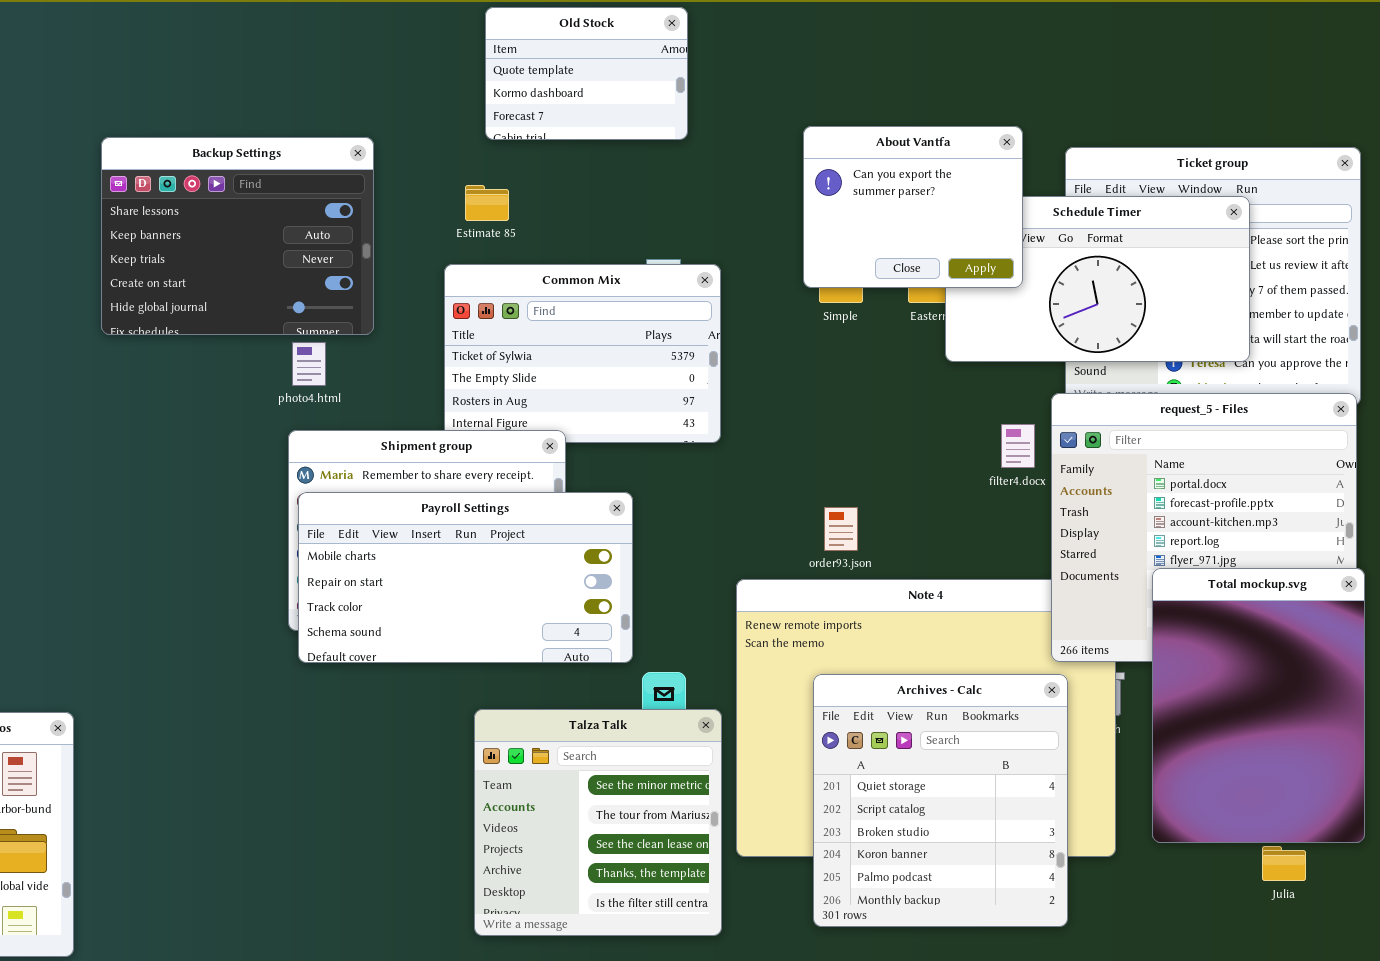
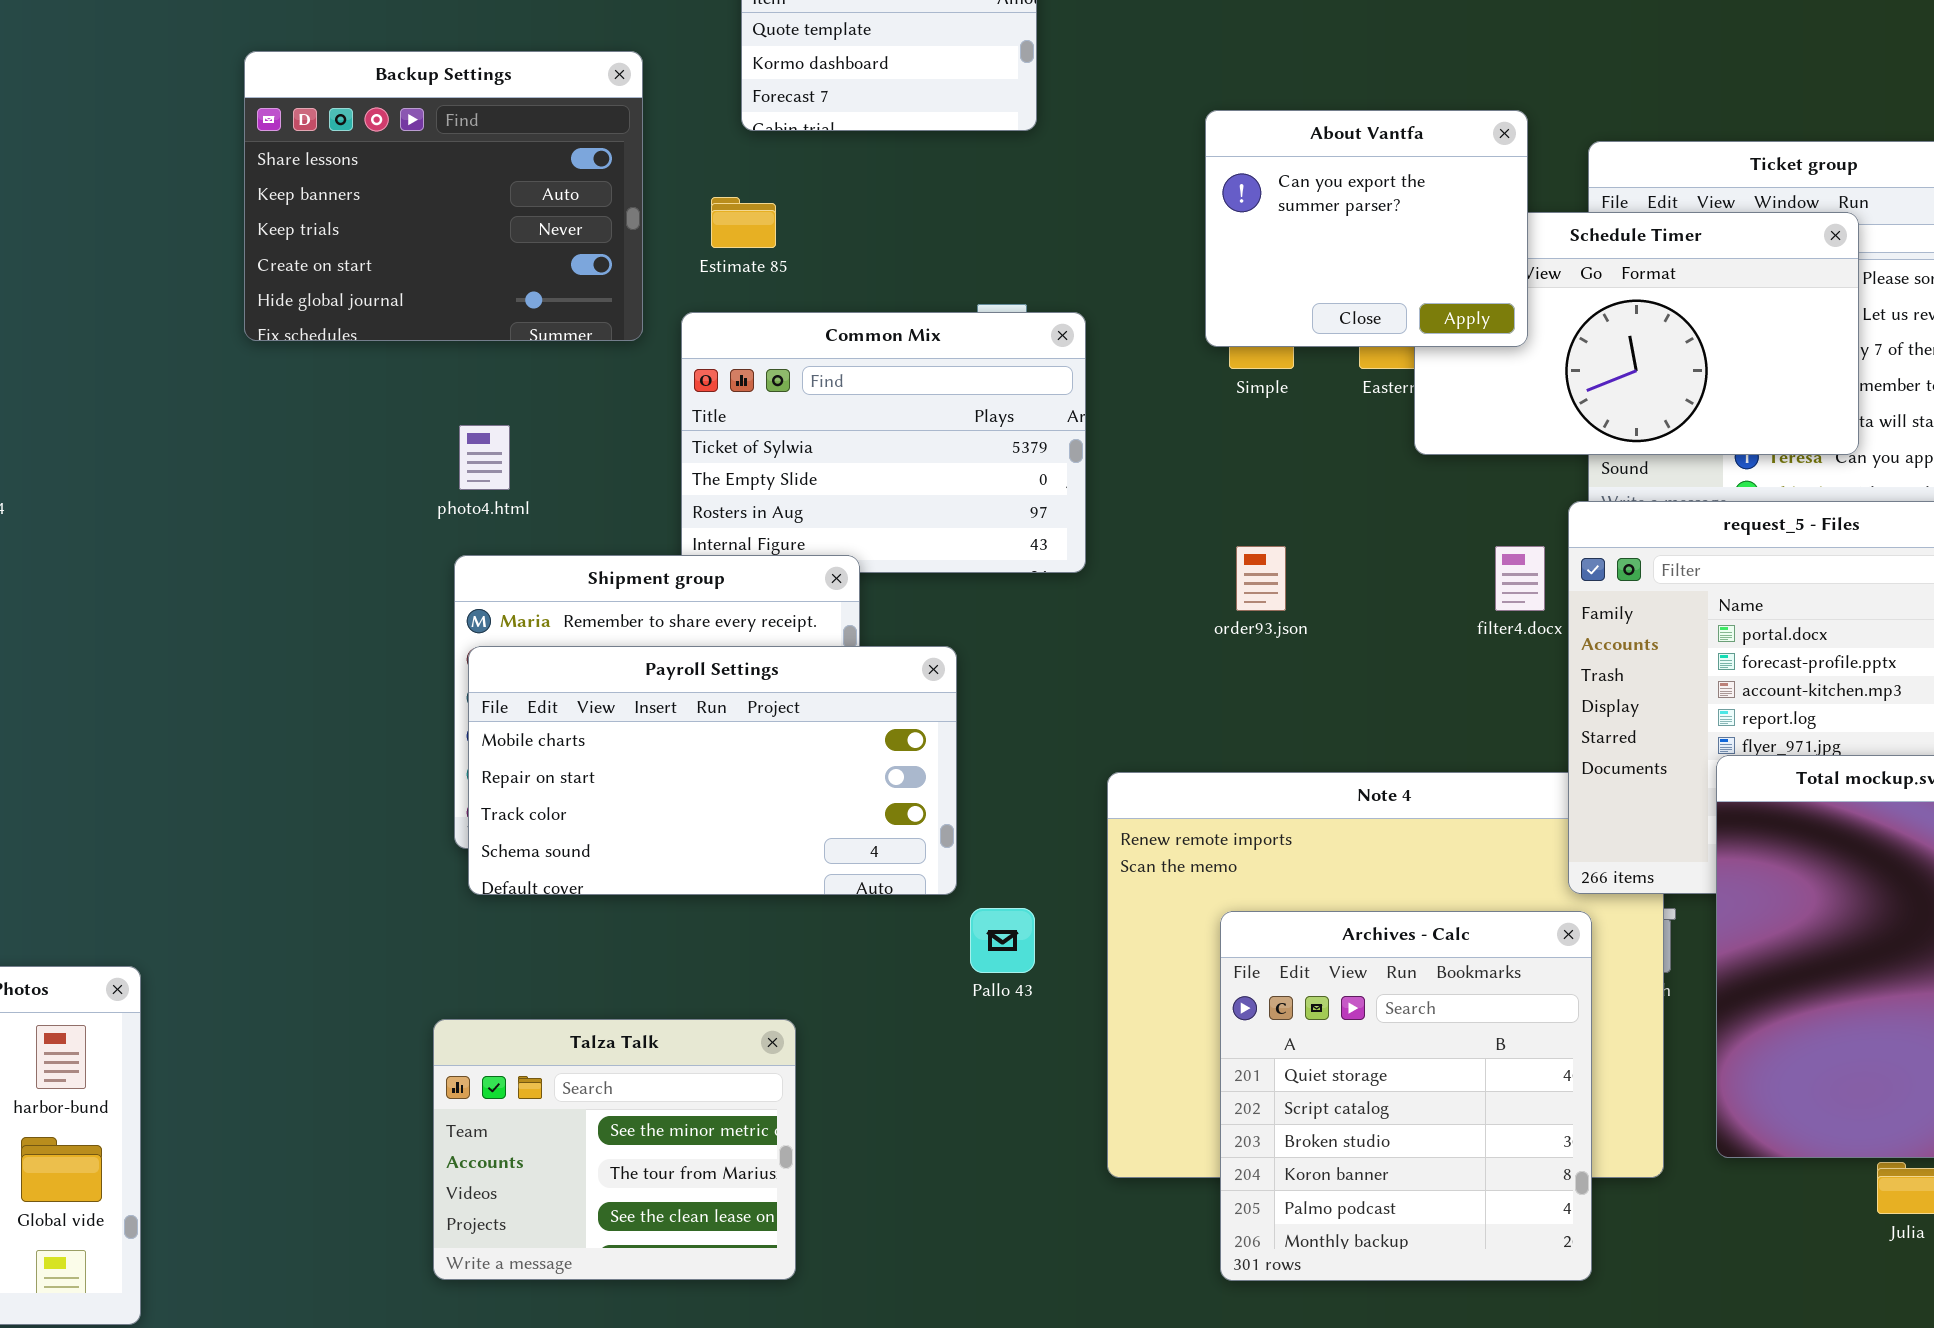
Backup Settings: [101,137,374,335] -> [244,51,643,341], moved
order93.json: [824,507,858,551] -> [1236,546,1286,611], moved
Talza Talk: [474,709,722,936] -> [433,1019,796,1280], moved, resized

